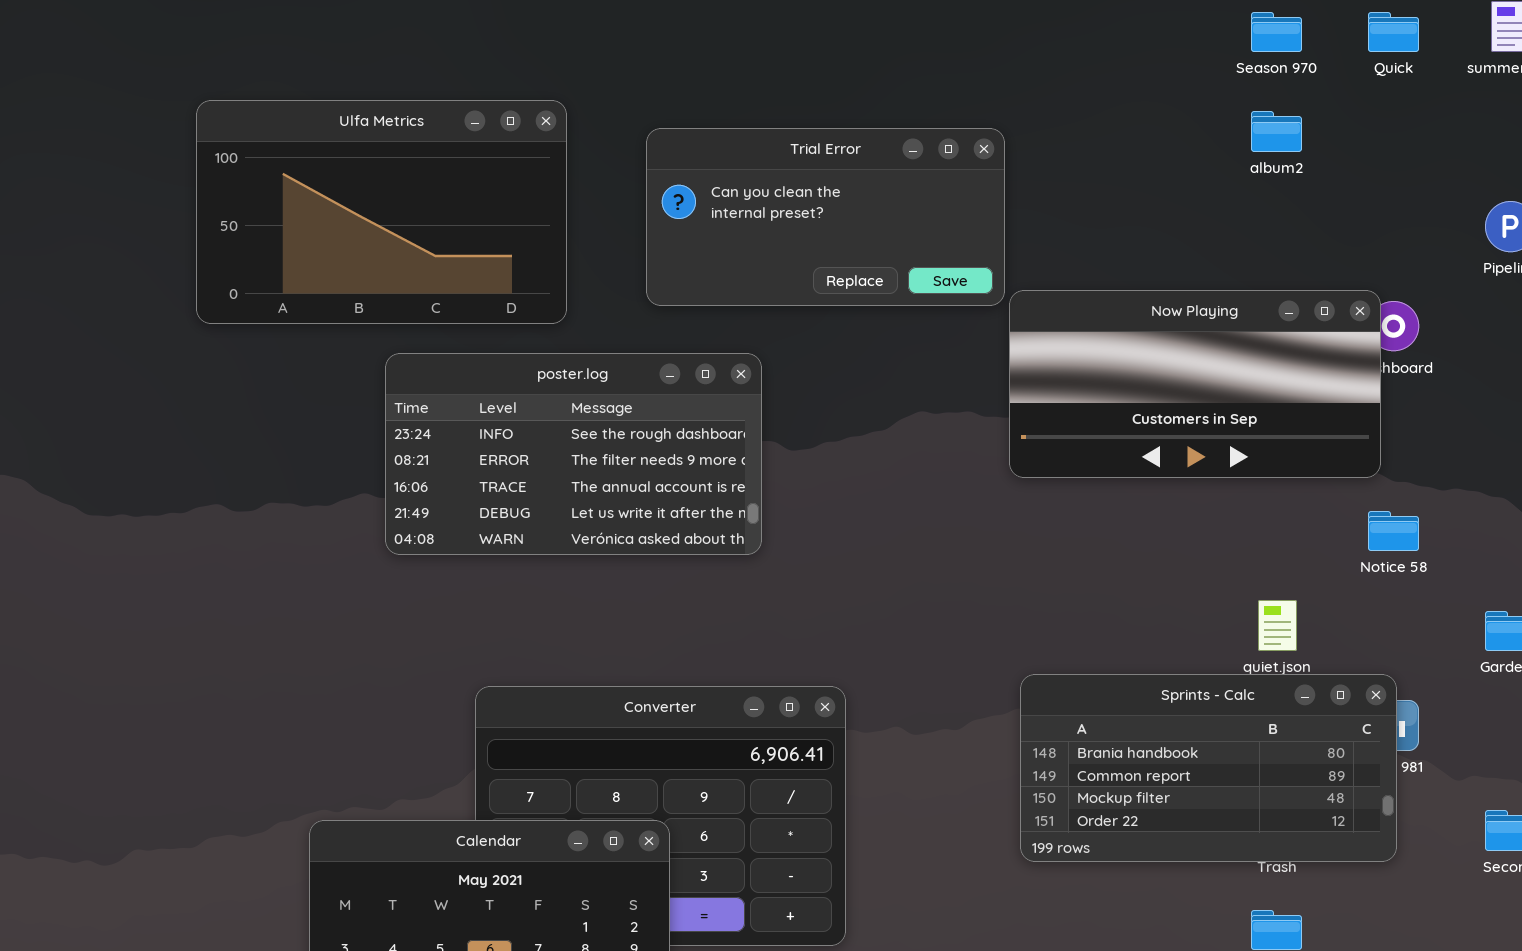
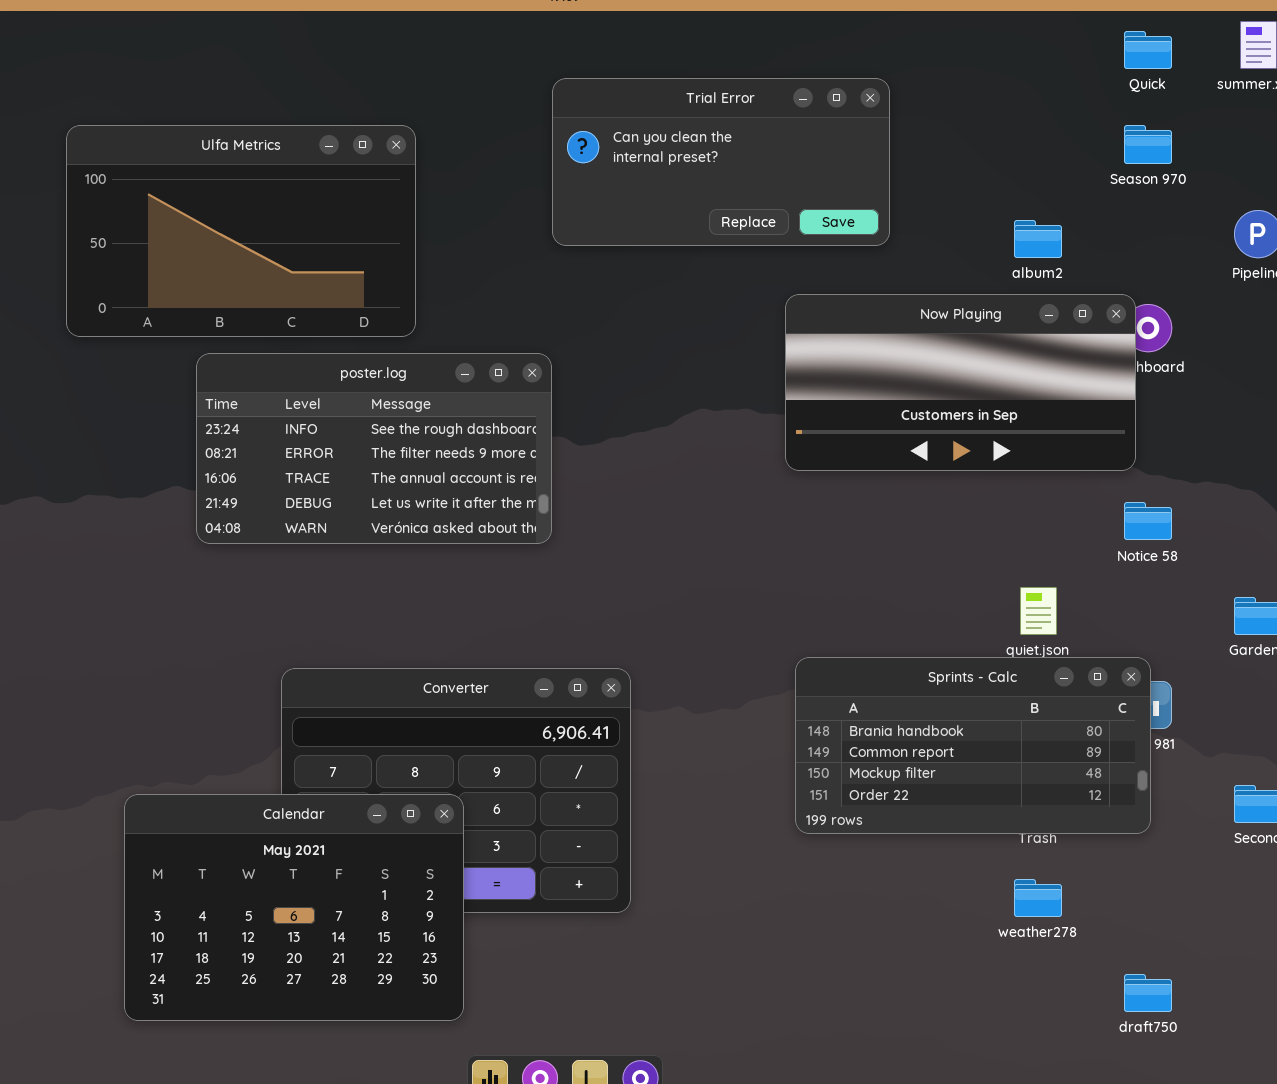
Season 970: [1251,12,1302,52] -> [1124,125,1172,164], moved
Ulfa Metrics: [196,100,567,324] -> [66,125,416,337], moved
album2: [1251,111,1302,152] -> [1014,220,1062,258], moved
Trial Error: [646,128,1005,306] -> [552,78,890,246], moved

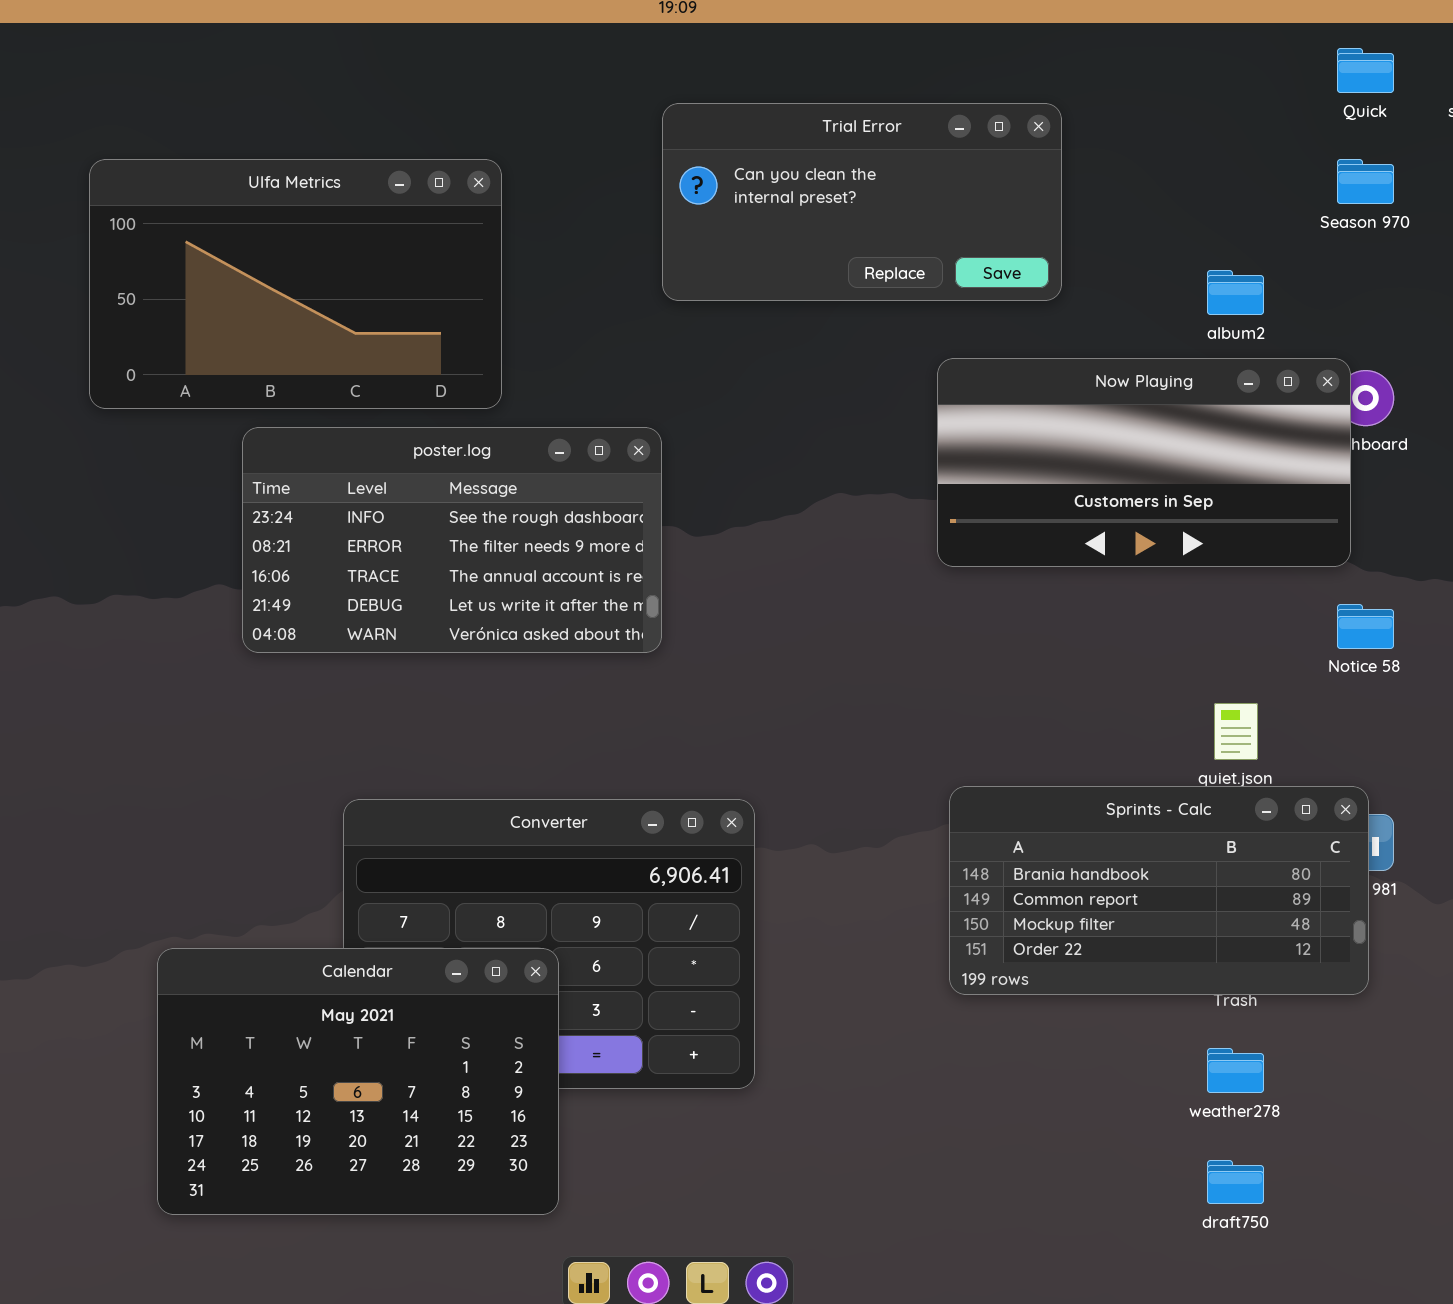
draft750: [1124,974,1172,1012] -> [1207,1160,1264,1204], moved

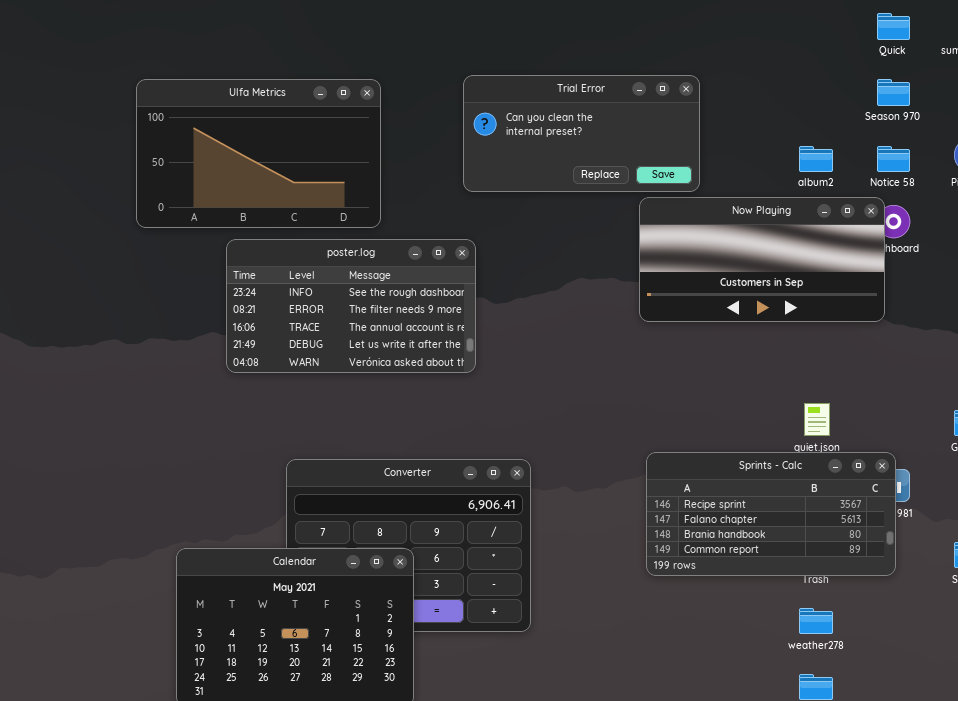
Trial Error: [662,103,1062,301] -> [463,75,700,192], moved
Notice 58: [1337,604,1394,649] -> [877,146,910,172], moved
Sprints - Calc: [949,786,1369,995] -> [646,452,896,576], scrolled up 2 rows

